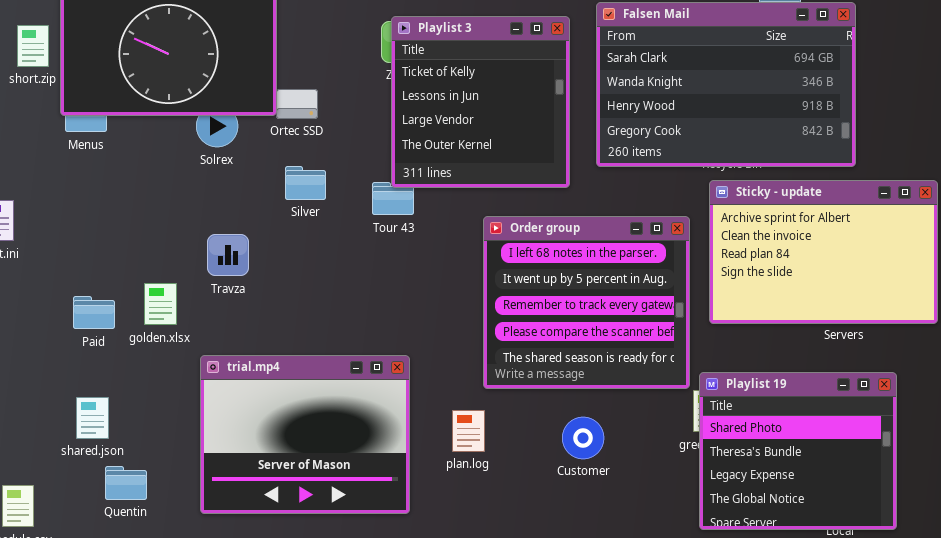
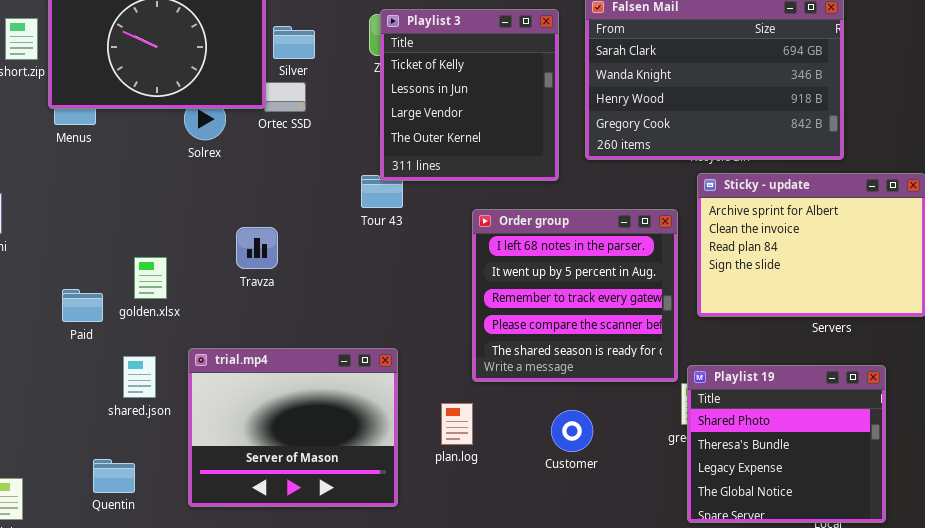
Silver: [285,166,326,200] -> [273,26,315,59], moved
Travza: [207,234,249,276] -> [236,227,278,269], moved
golden.xlsx: [144,283,177,325] -> [134,257,167,299], moved
shared.json: [76,397,109,439] -> [123,356,156,398], moved

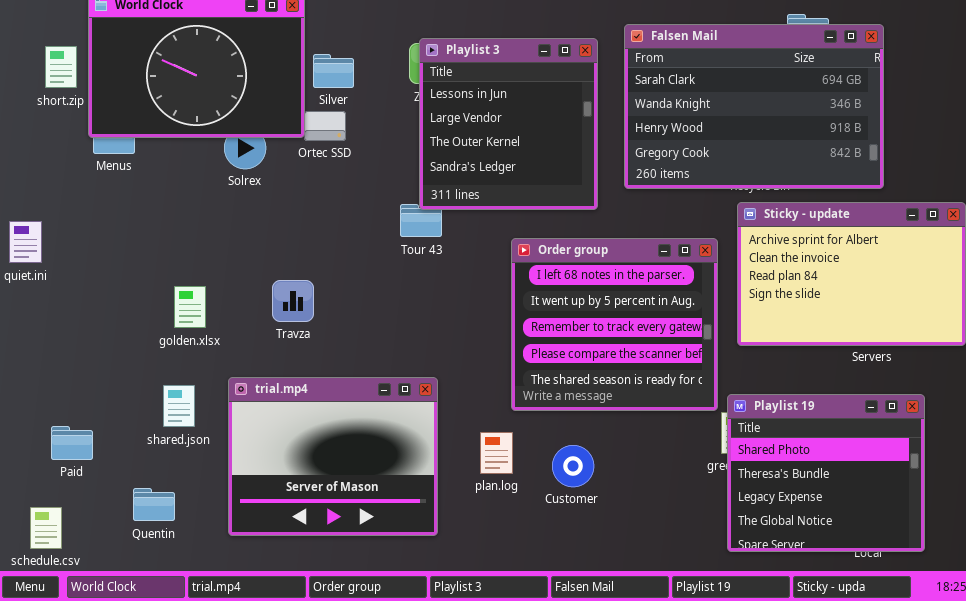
Playlist 3: [380,9,559,181] -> [419,38,598,210], scrolled down 1 row
Travza: [236,227,278,269] -> [272,280,314,322], moved
Paid: [62,289,103,322] -> [51,426,93,460], moved
Customer: [551,410,593,452] -> [552,445,594,487], moved

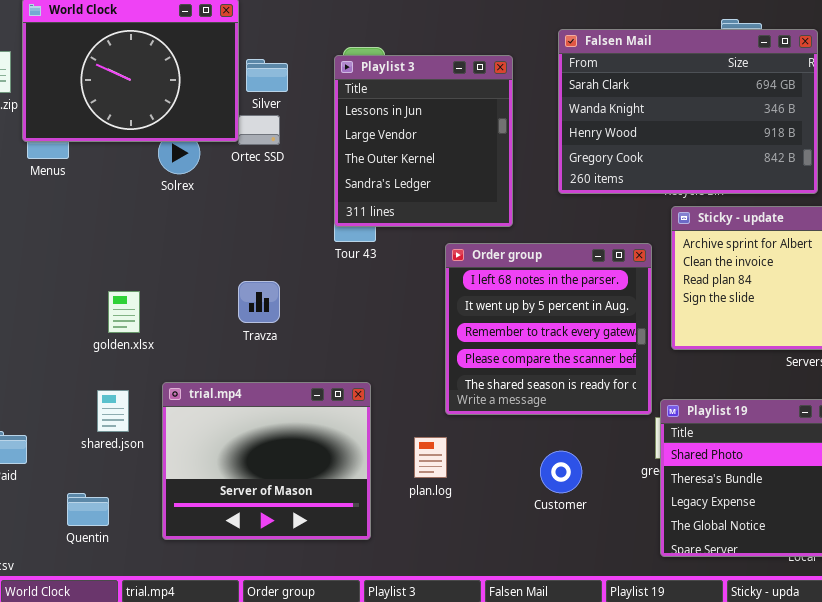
Playlist 3: [419,38,598,210] -> [334,55,513,227], moved
Travza: [272,280,314,322] -> [238,281,280,323], moved
Customer: [552,445,594,487] -> [540,451,582,493], moved

